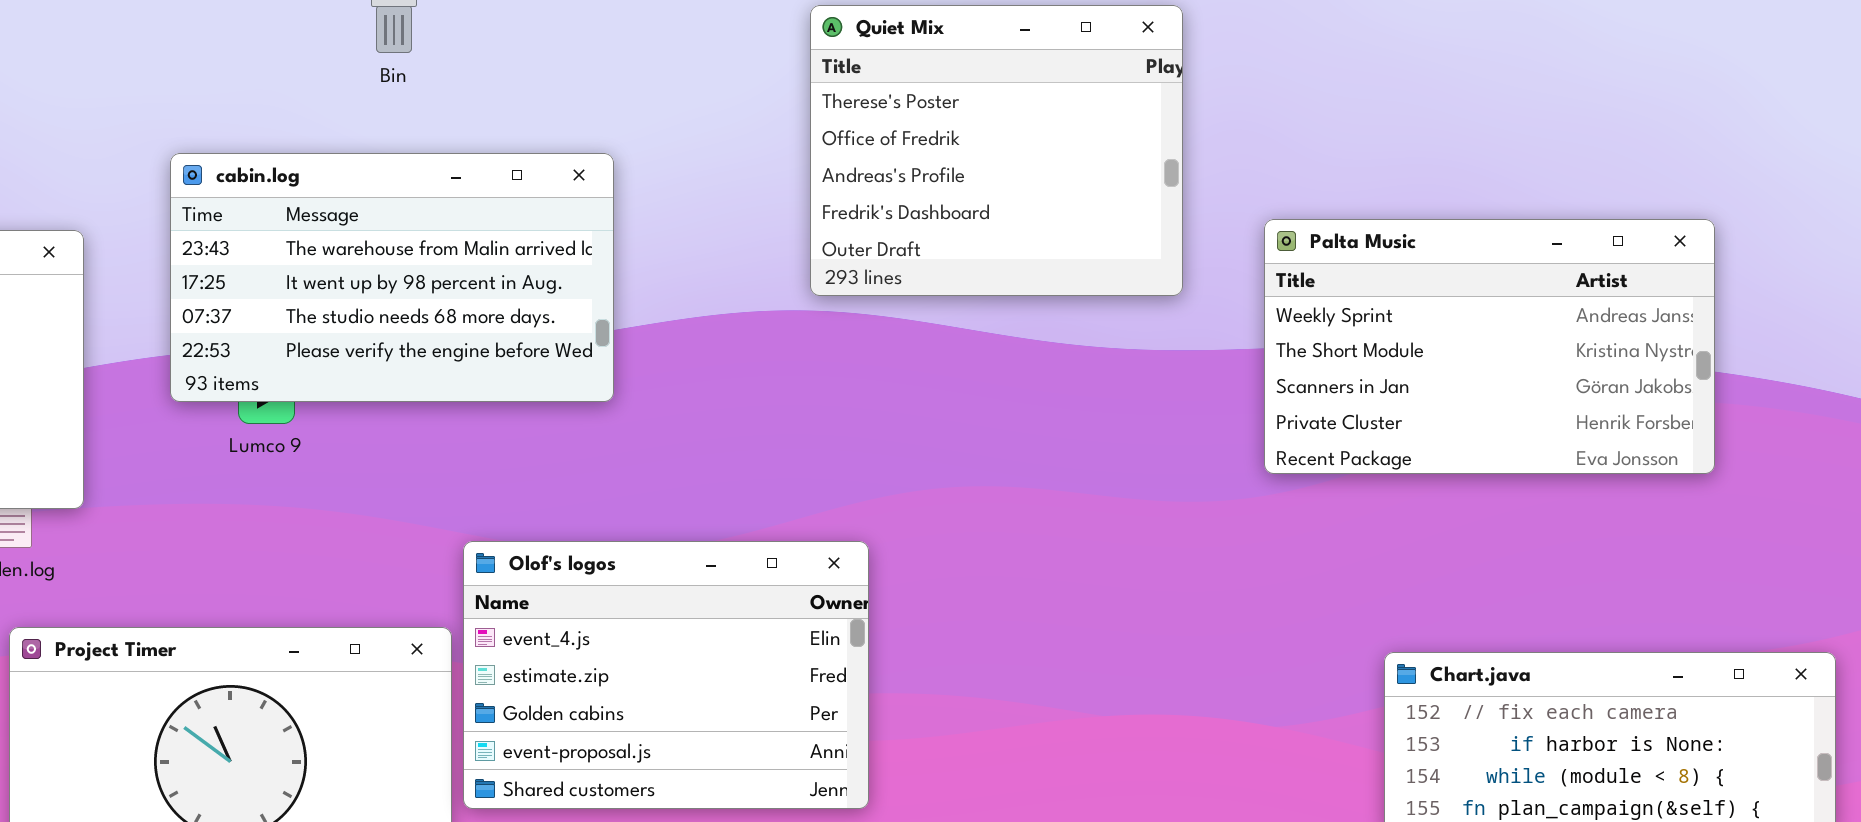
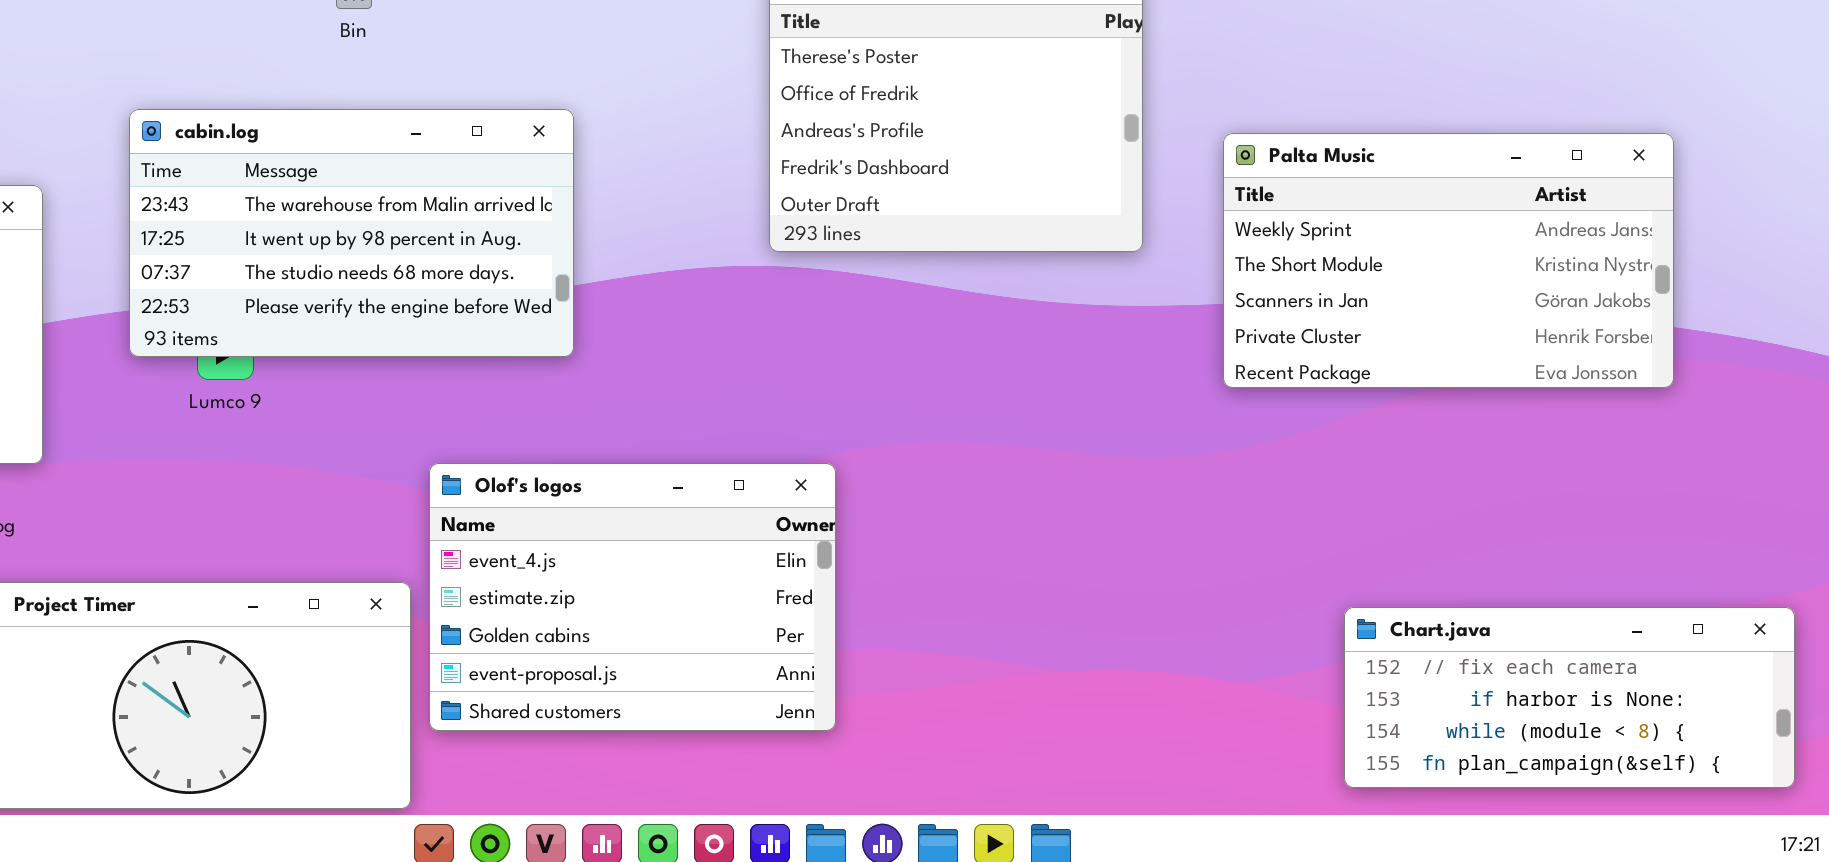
Palta Music: [1264,219,1715,474] -> [1223,133,1674,388], moved
Olof's logos: [463,541,869,809] -> [429,463,836,731], moved

